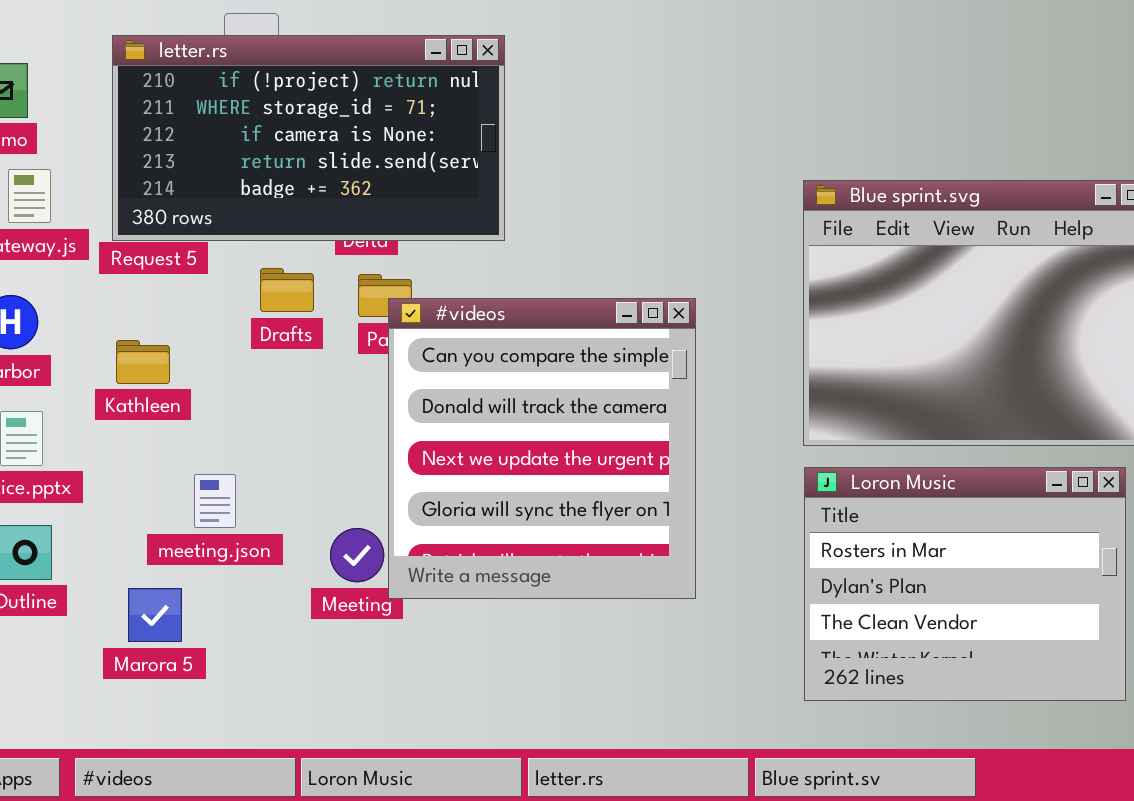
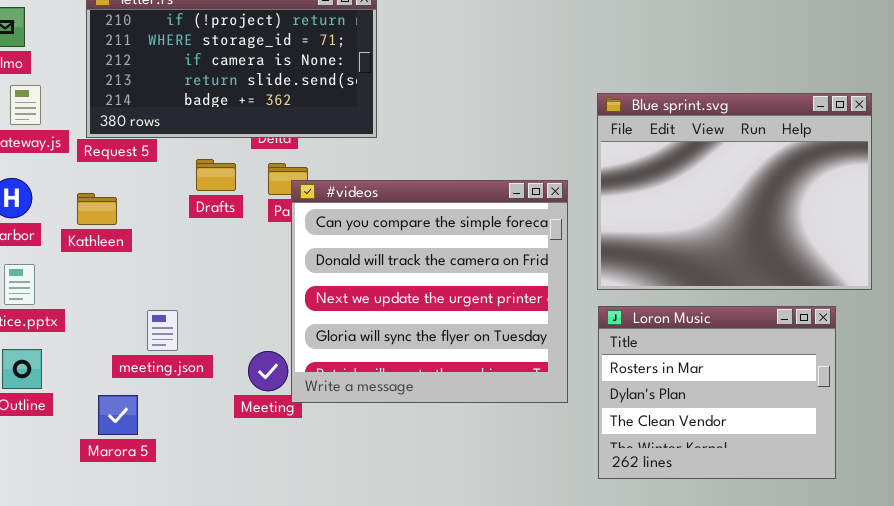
#videos: [388,298,696,599] -> [291,180,568,403], resized
Kathleen: [116,340,170,384] -> [77,193,117,225], moved

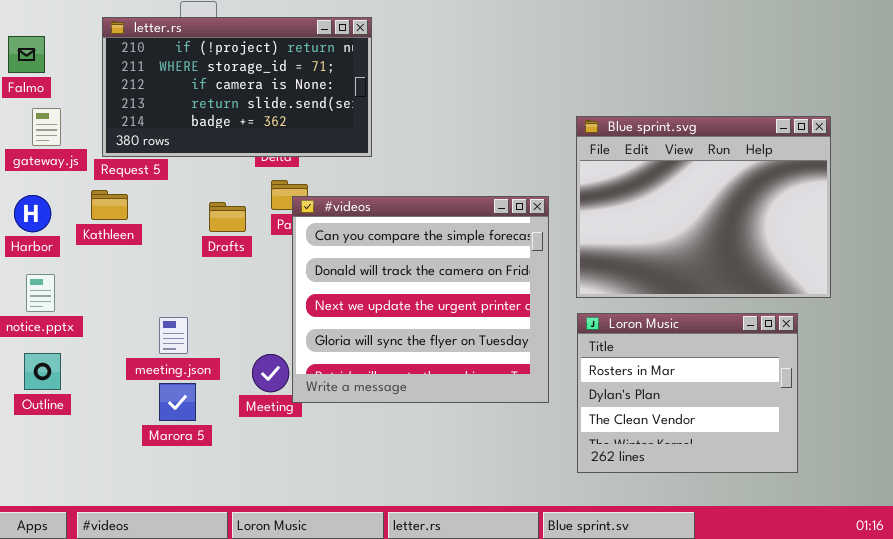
Drafts: [196,159,236,191] -> [209,202,246,232], moved
Kathleen: [77,193,117,225] -> [91,190,128,220], moved
Marora 5: [98,395,138,435] -> [159,383,196,421], moved

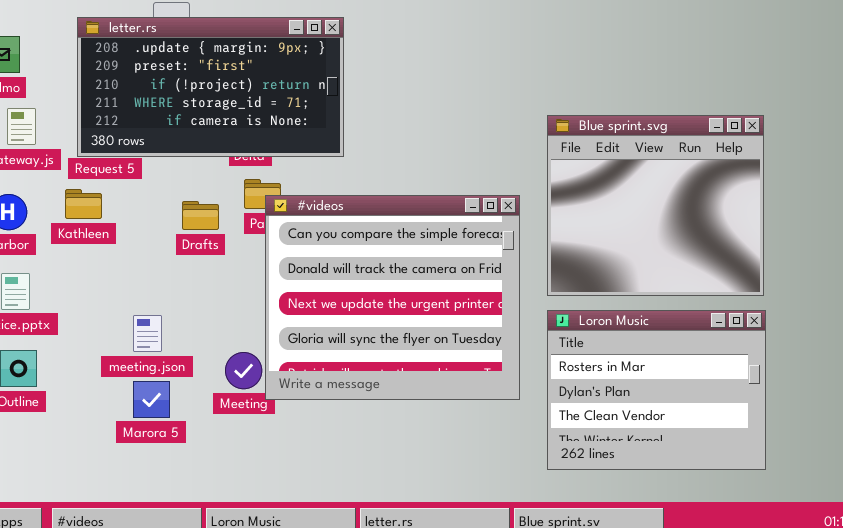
letter.rs: [102,17,372,157] -> [77,17,344,157], scrolled up 2 rows
Blue sprint.svg: [576,116,831,298] -> [547,115,764,296], resized

